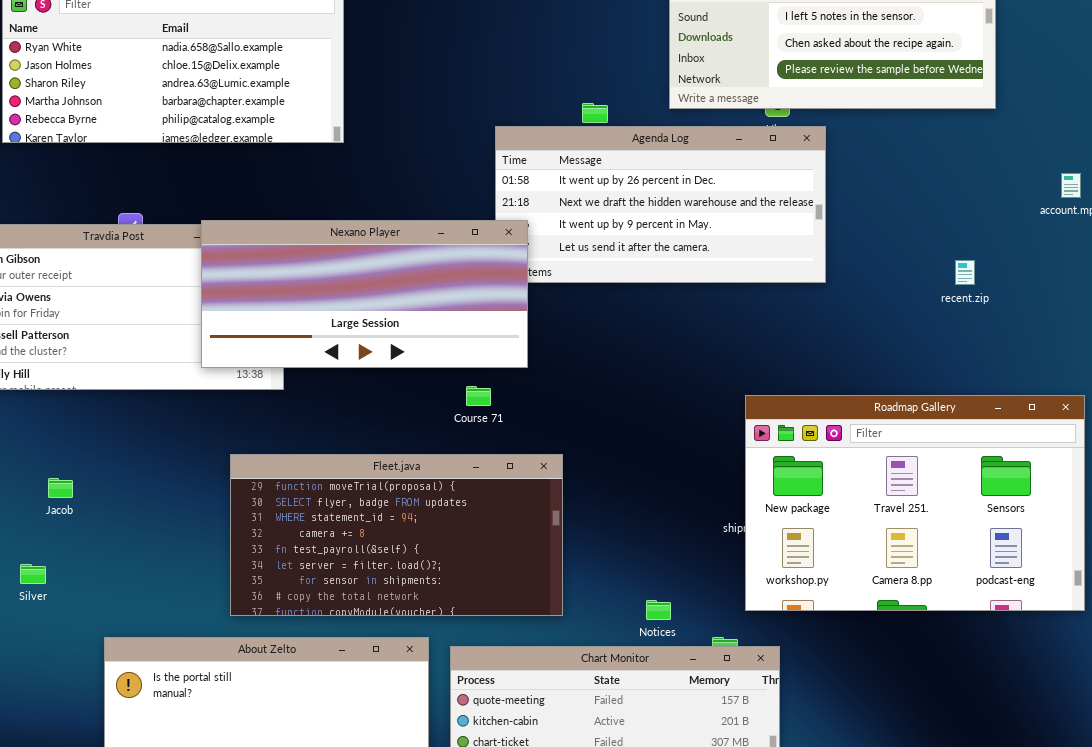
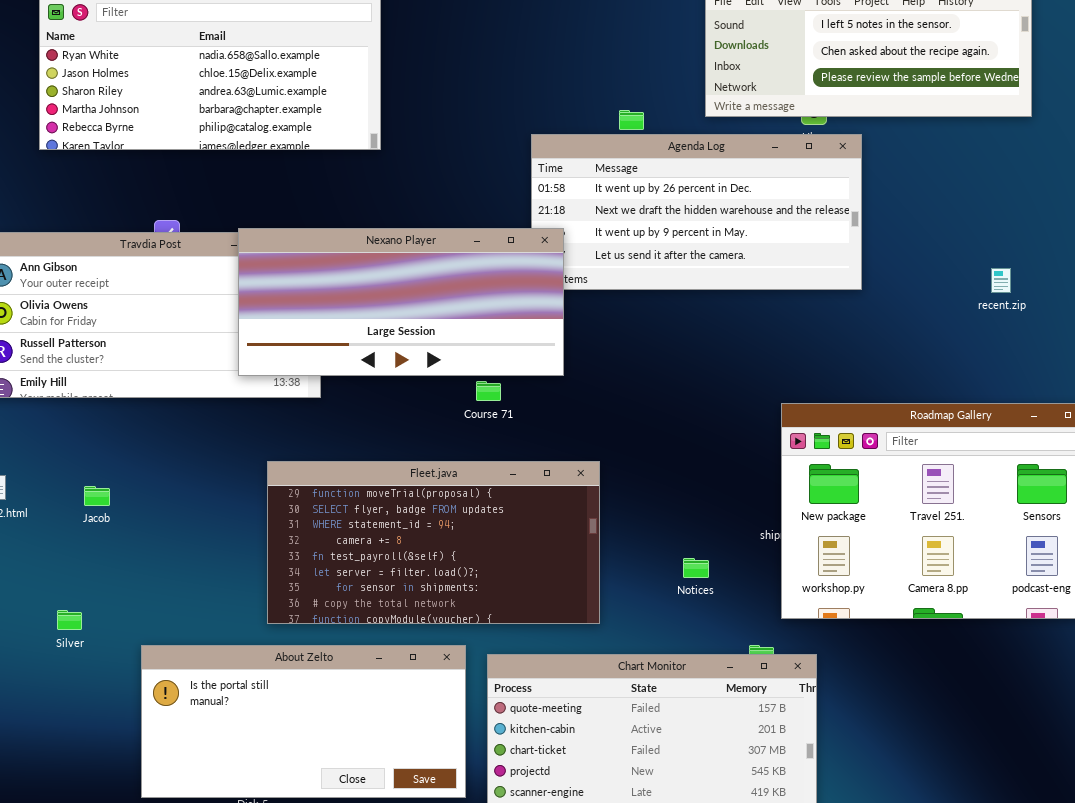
Course 71: [466,386,491,406] -> [476,381,501,401], moved
Silver: [20,564,46,584] -> [57,610,82,630], moved
Notices: [646,600,671,620] -> [683,558,709,578], moved

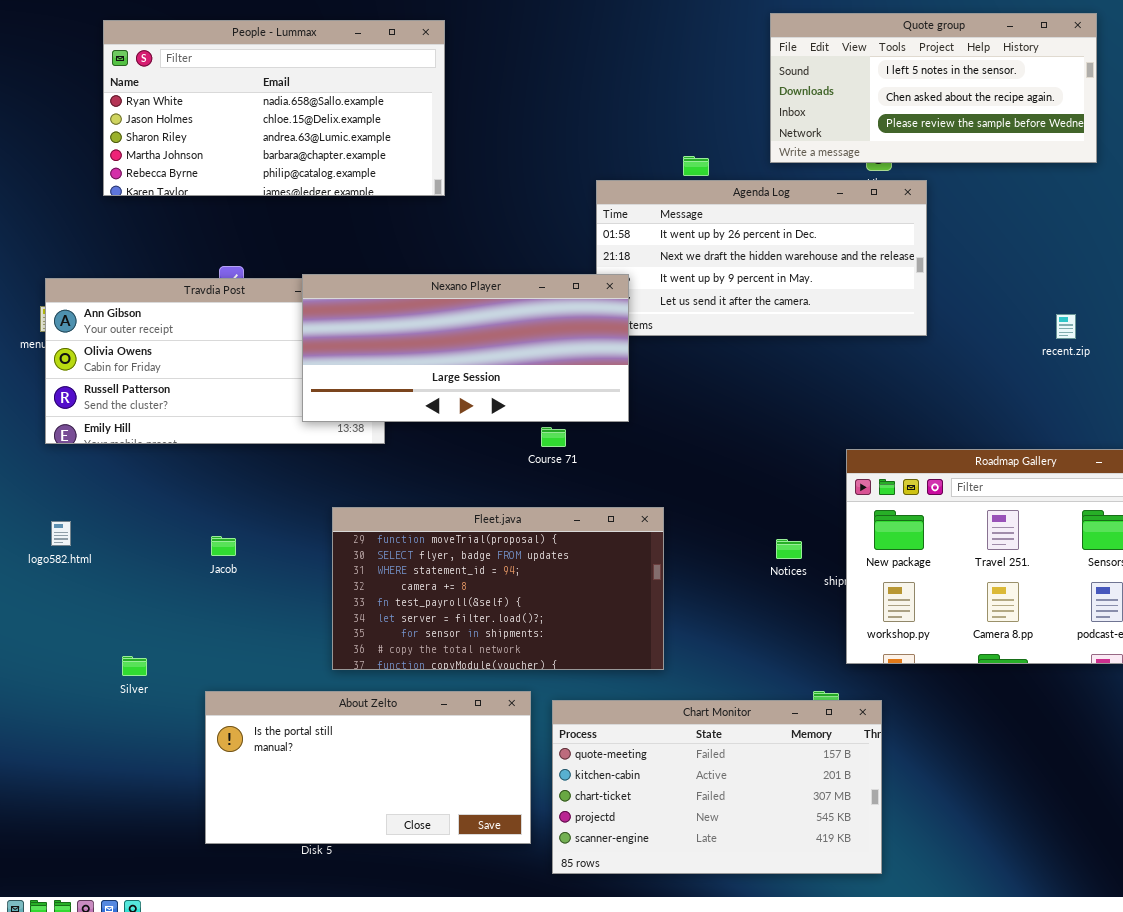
Jacob: [84,486,110,506] -> [211,536,236,556], moved
Notices: [683,558,709,578] -> [776,539,802,559], moved

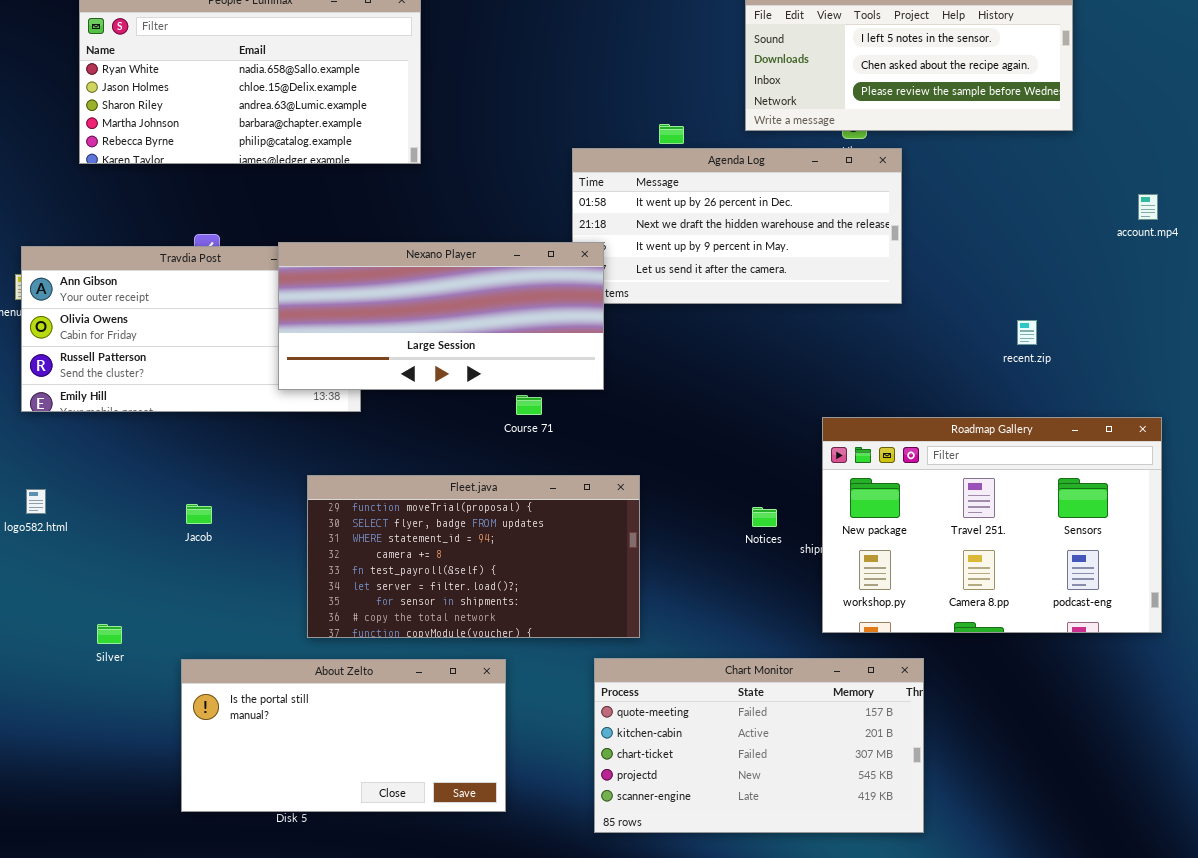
recent.zip: [1056,314,1076,339] -> [1017,320,1037,345], moved
Chart Monitor: [552,700,882,874] -> [594,658,924,833], moved

